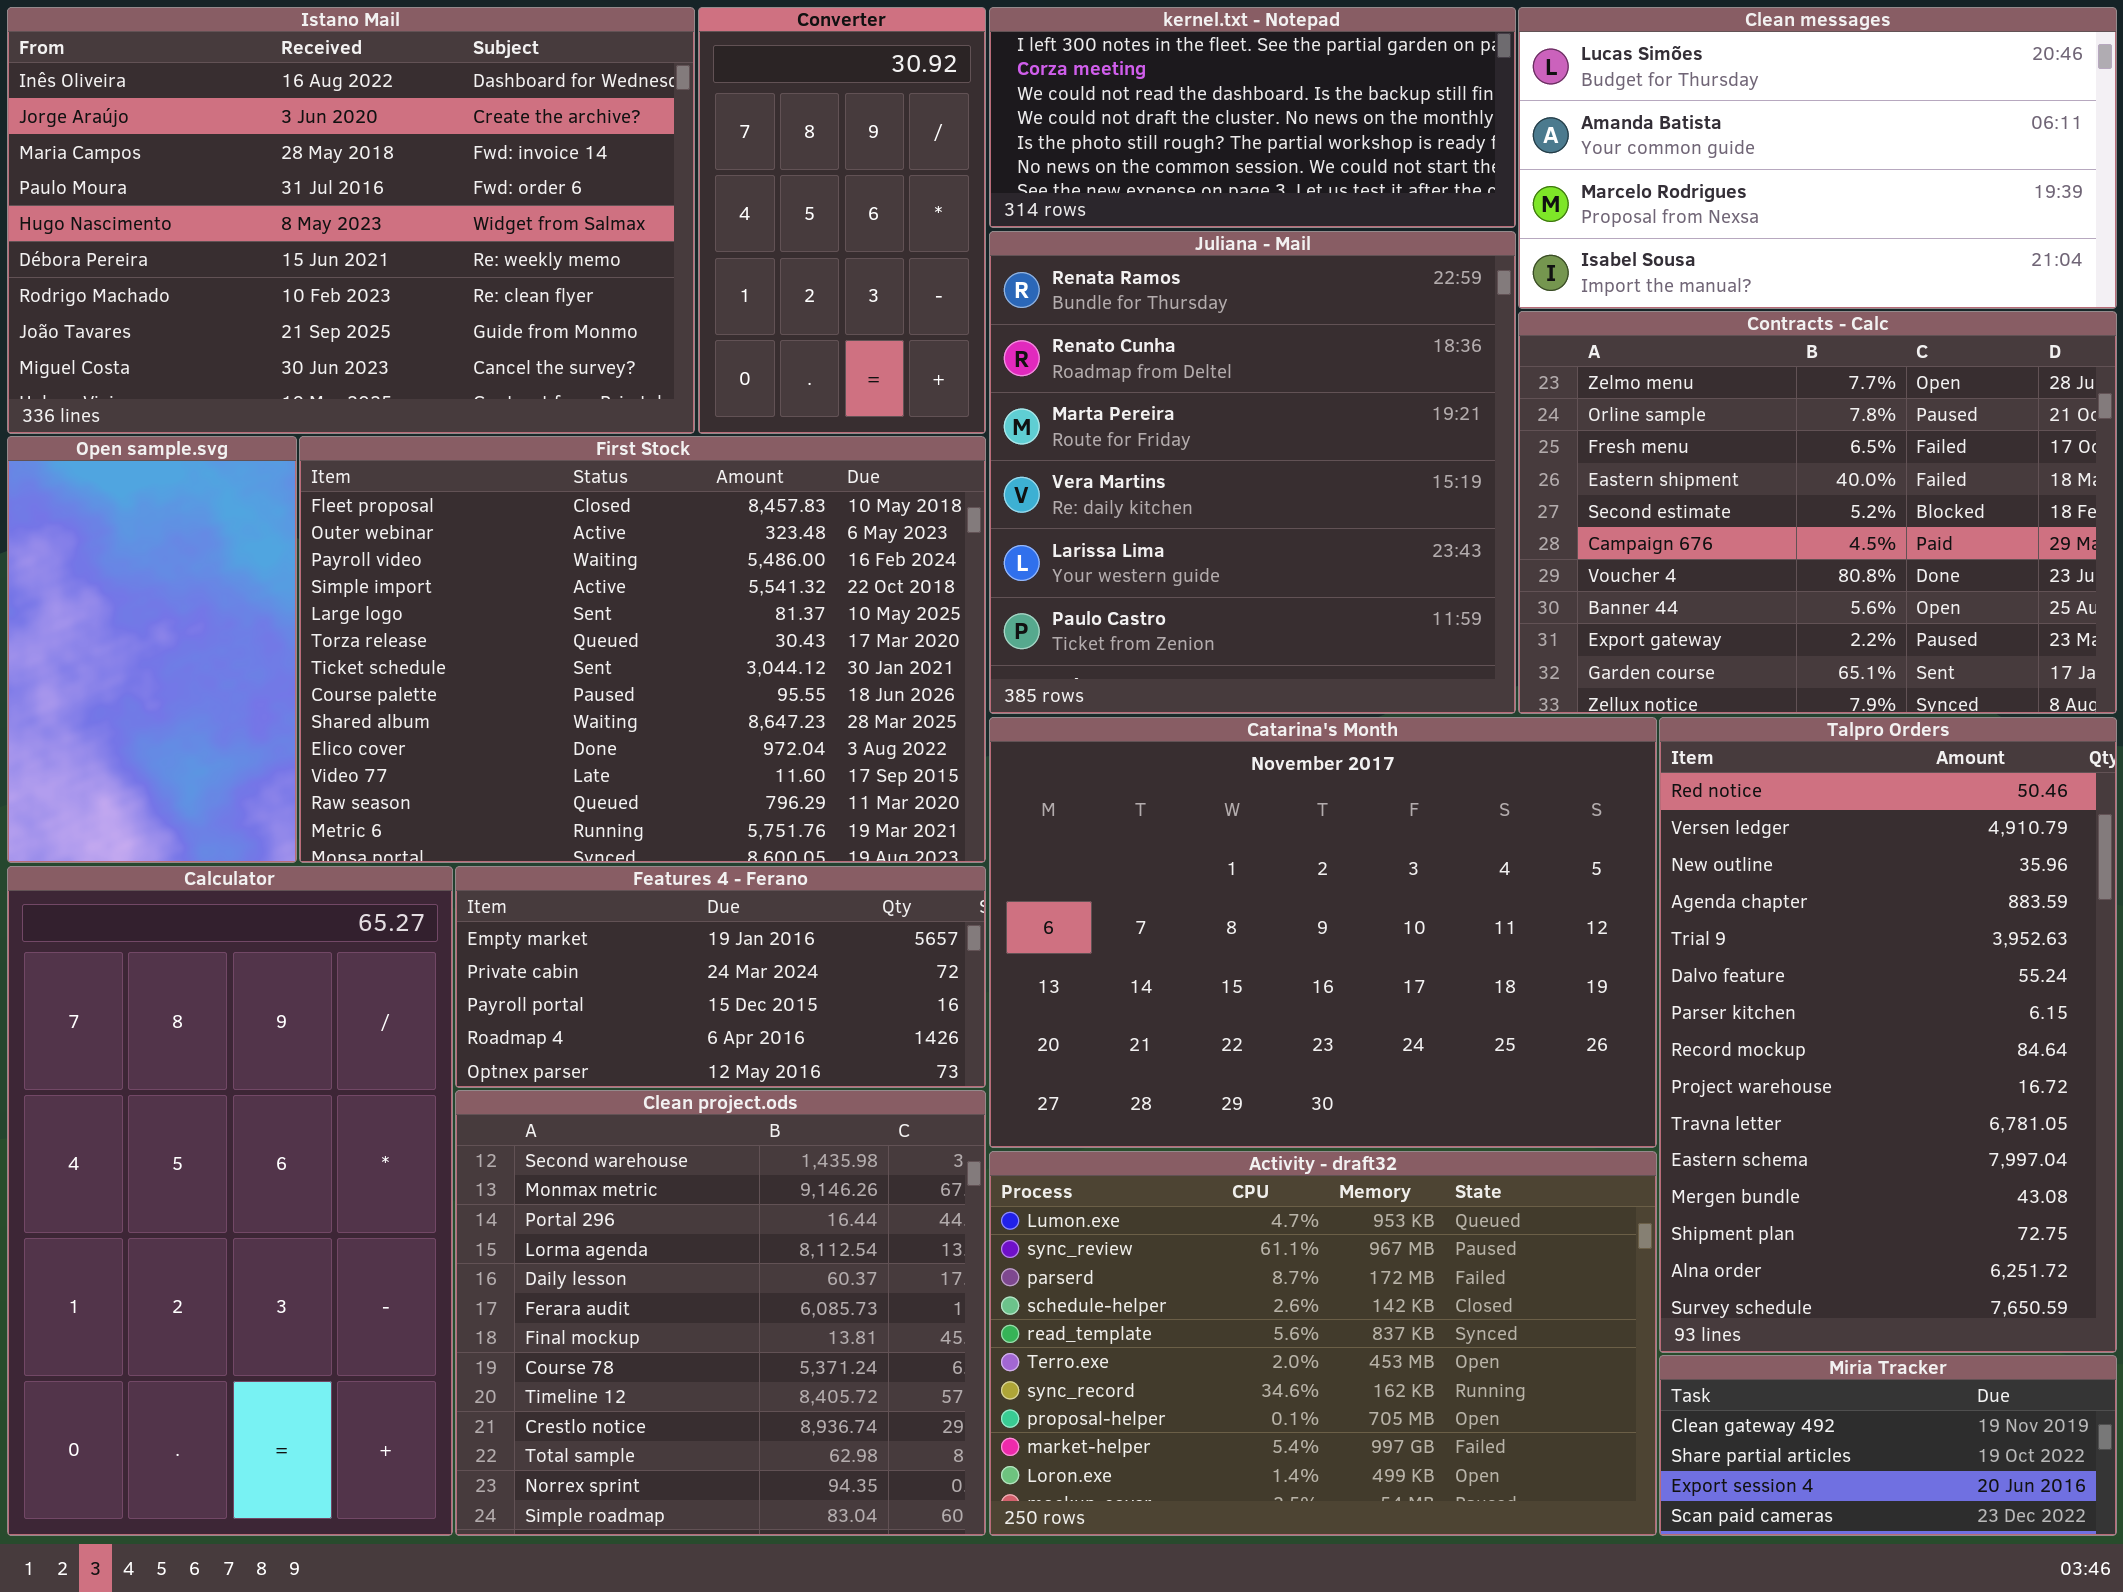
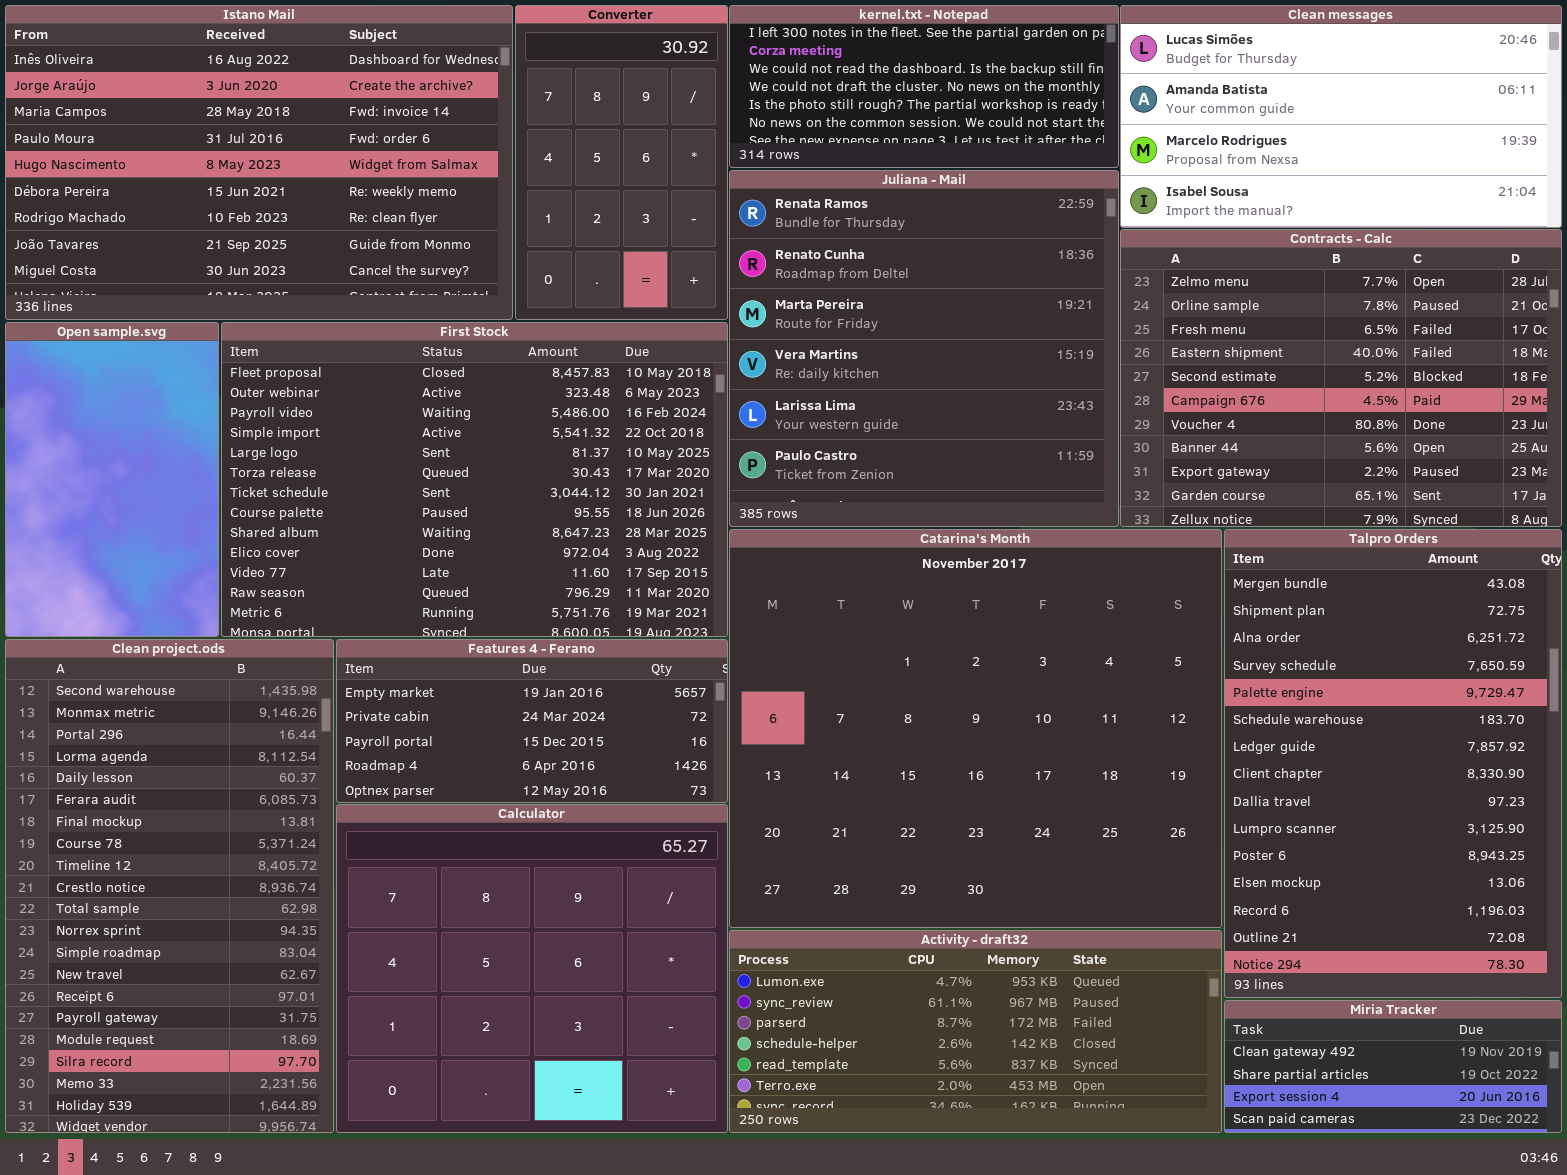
Catarina's Month: [989,717,1657,1148] -> [729,529,1222,928], resized
Talpro Orders: [1659,717,2117,1353] -> [1224,529,1562,998], scrolled down 11 rows
Calculator: [7,866,453,1536] -> [336,804,728,1133], moved, resized
Clean project.ods: [455,1090,986,1536] -> [5,639,334,1133], moved, resized
Activity - draft32: [989,1151,1657,1536] -> [729,930,1222,1133], resized

